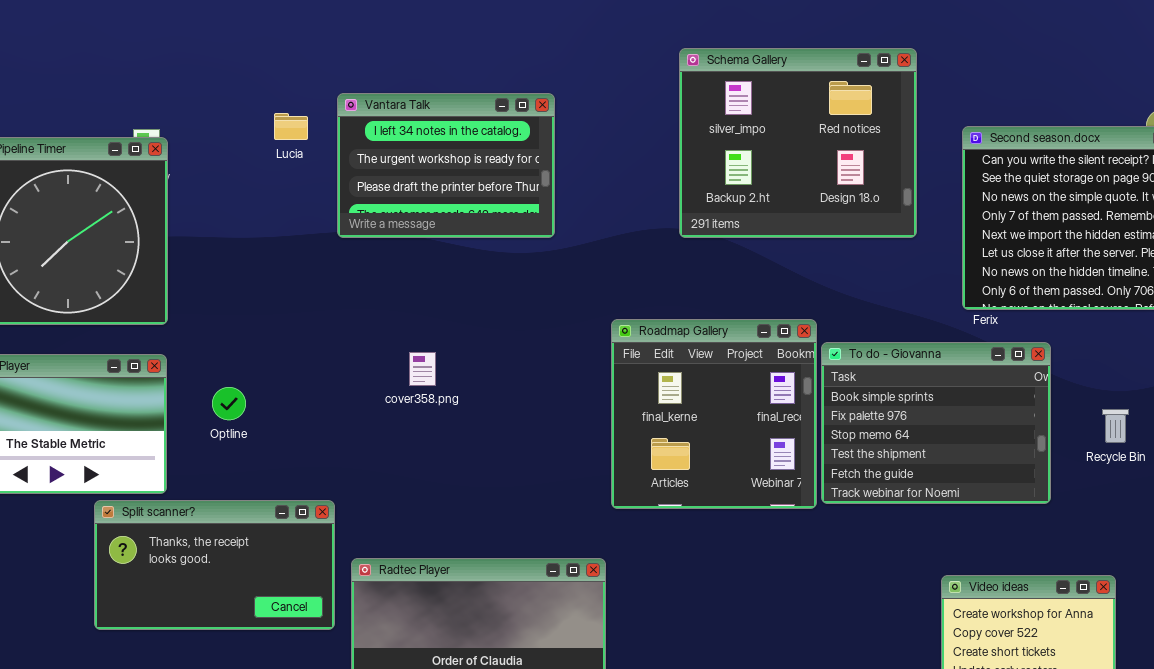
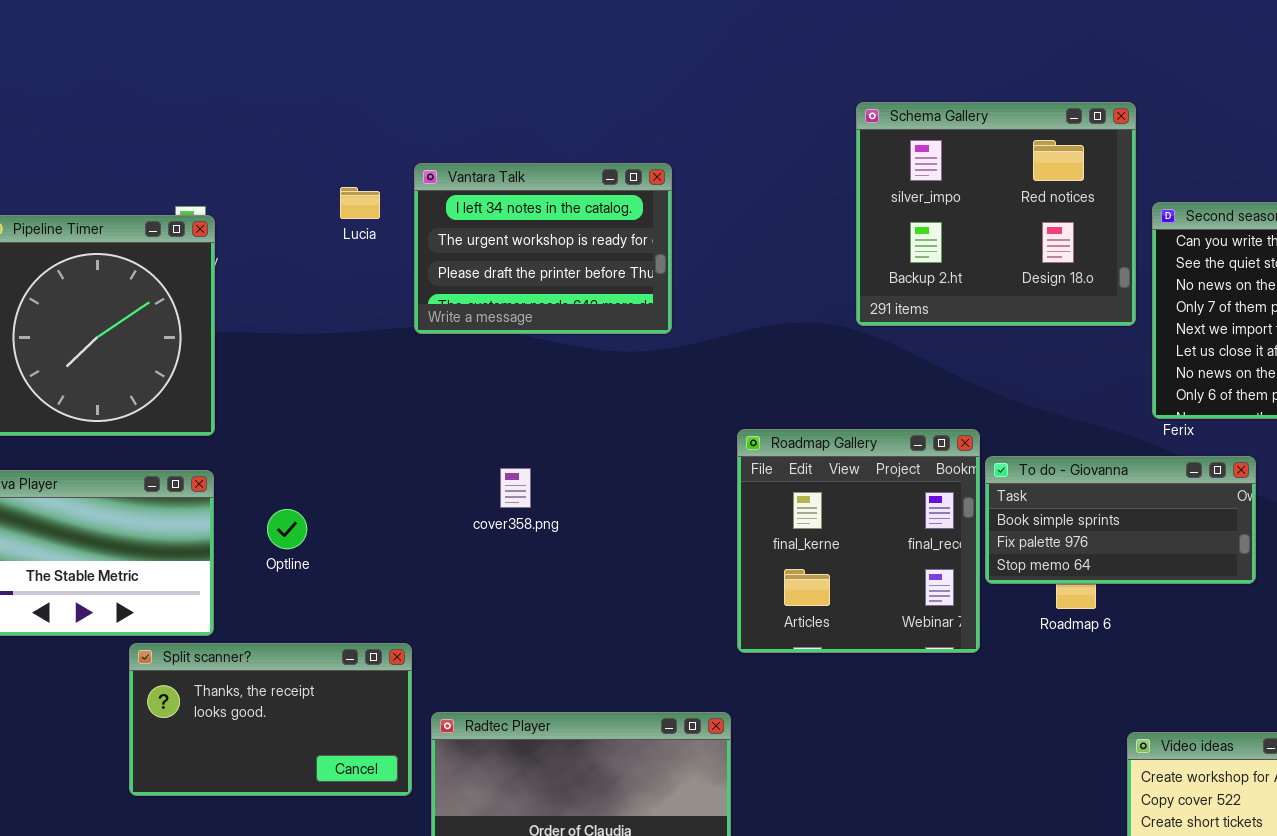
Schema Gallery: [679,48,917,238] -> [856,102,1136,326], moved
To do - Giovanna: [821,342,1051,504] -> [985,456,1256,584], resized

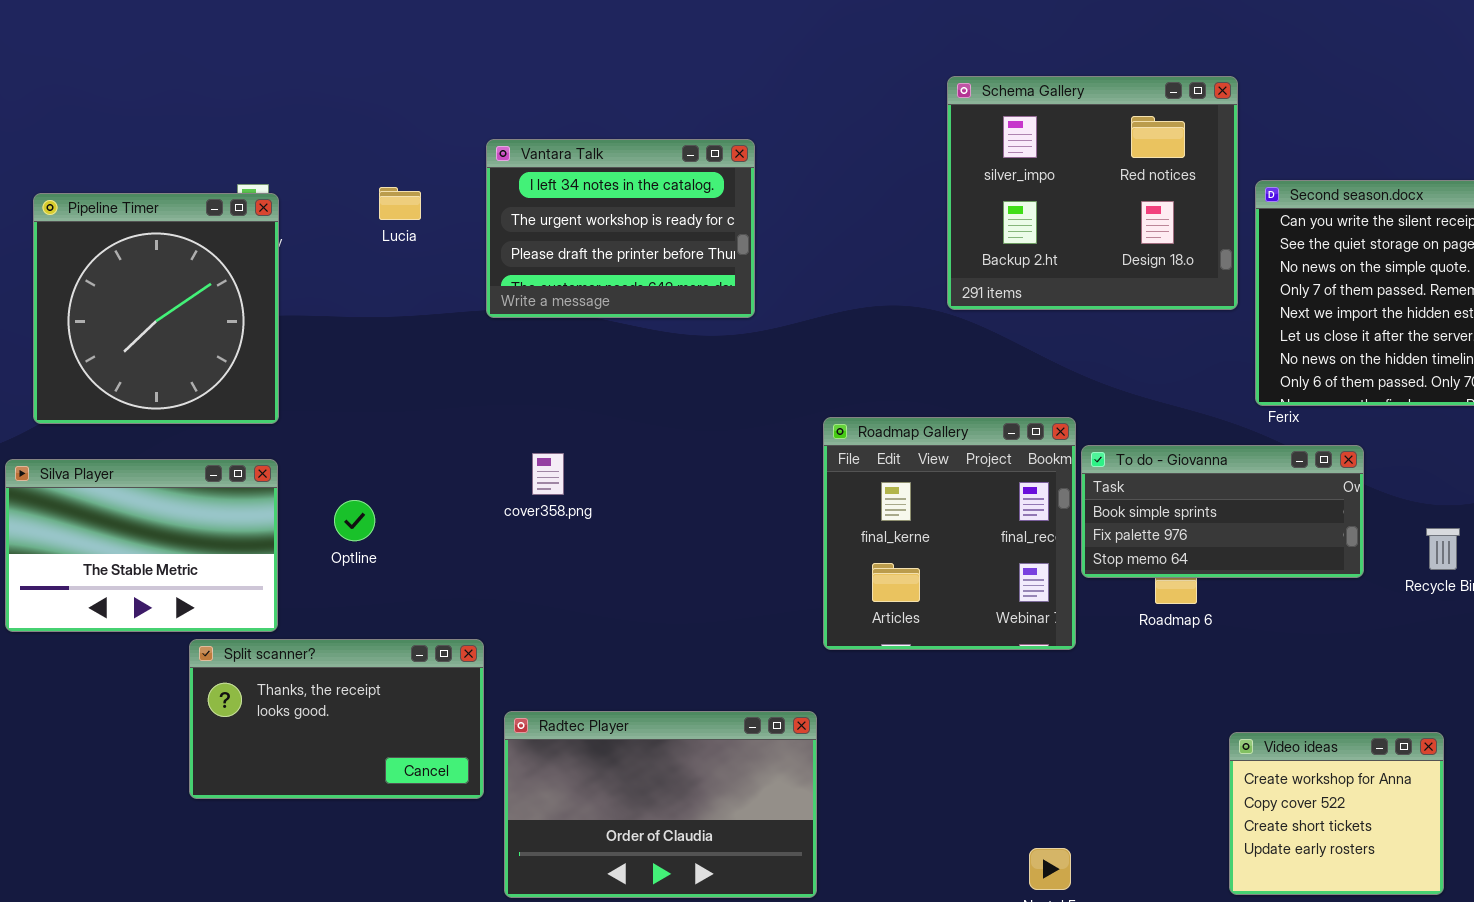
Lucia: [340,187,380,219] -> [379,187,421,220], moved
cover358.png: [500,468,531,508] -> [532,453,564,495], moved

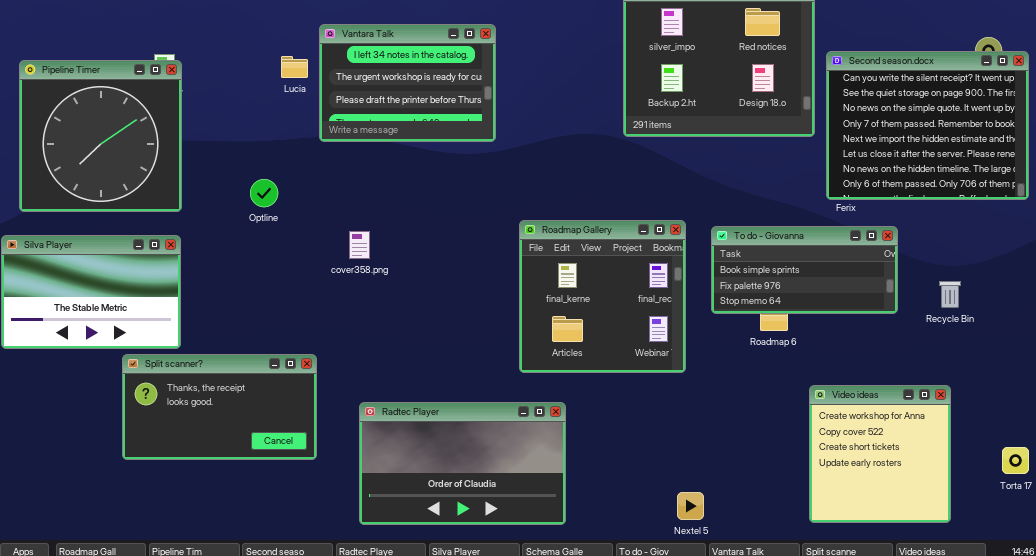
Lucia: [379,187,421,220] -> [281,56,308,78], moved
Roadmap Gallery: [823,417,1076,650] -> [519,220,686,373], moved
Optline: [334,500,375,541] -> [250,179,278,207], moved
Radtec Player: [504,711,817,898] -> [359,402,566,525], moved
Video ideas: [1229,732,1444,895] -> [809,385,951,523], resized

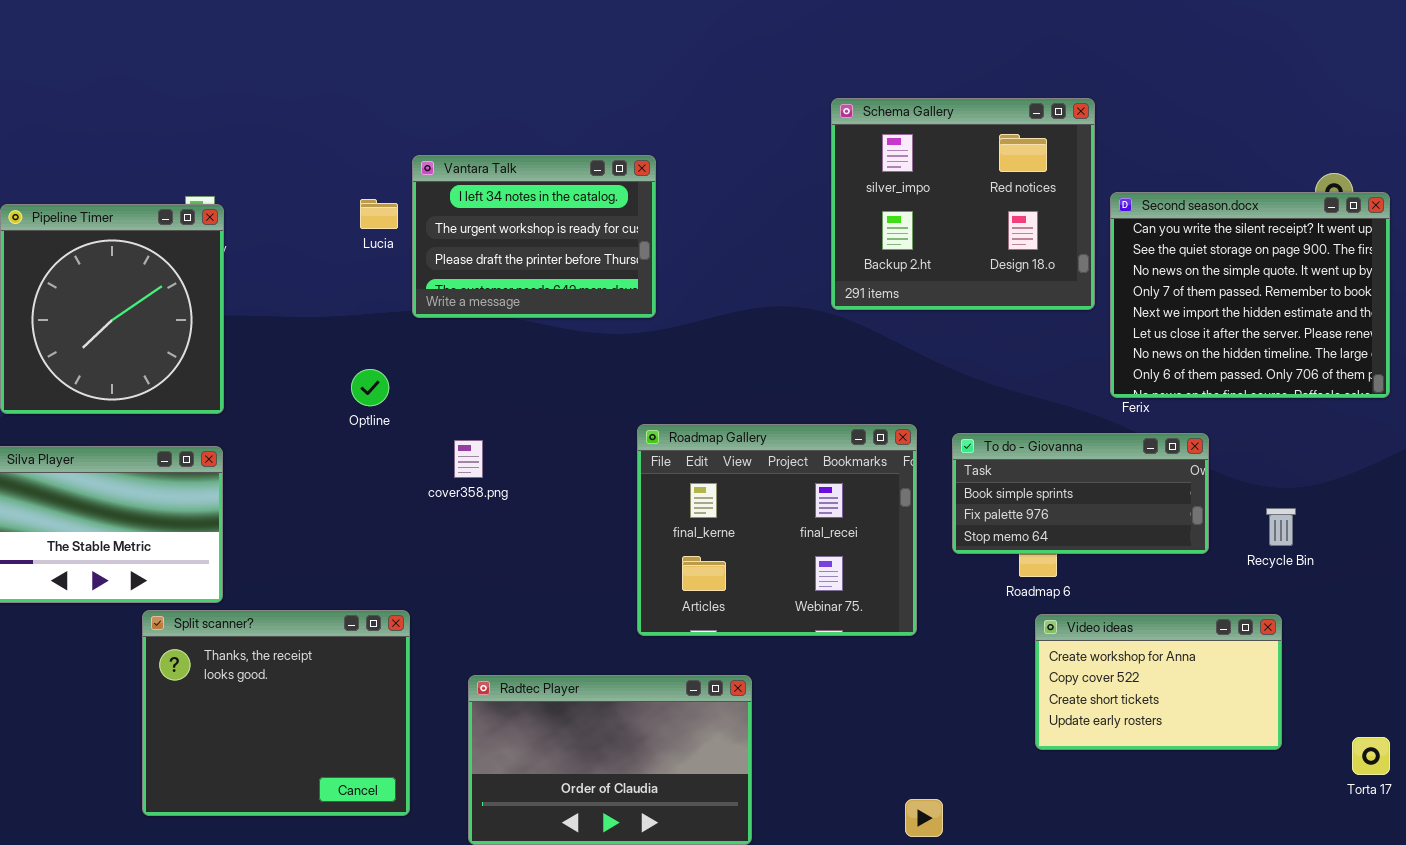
Optline: [250,179,278,207] -> [351,369,389,406], moved
Roadmap Gallery: [519,220,686,373] -> [637,424,917,636], resized
Split scanner?: [122,354,317,460] -> [142,610,410,816], resized
Video ideas: [809,385,951,523] -> [1035,614,1282,750], moved, resized

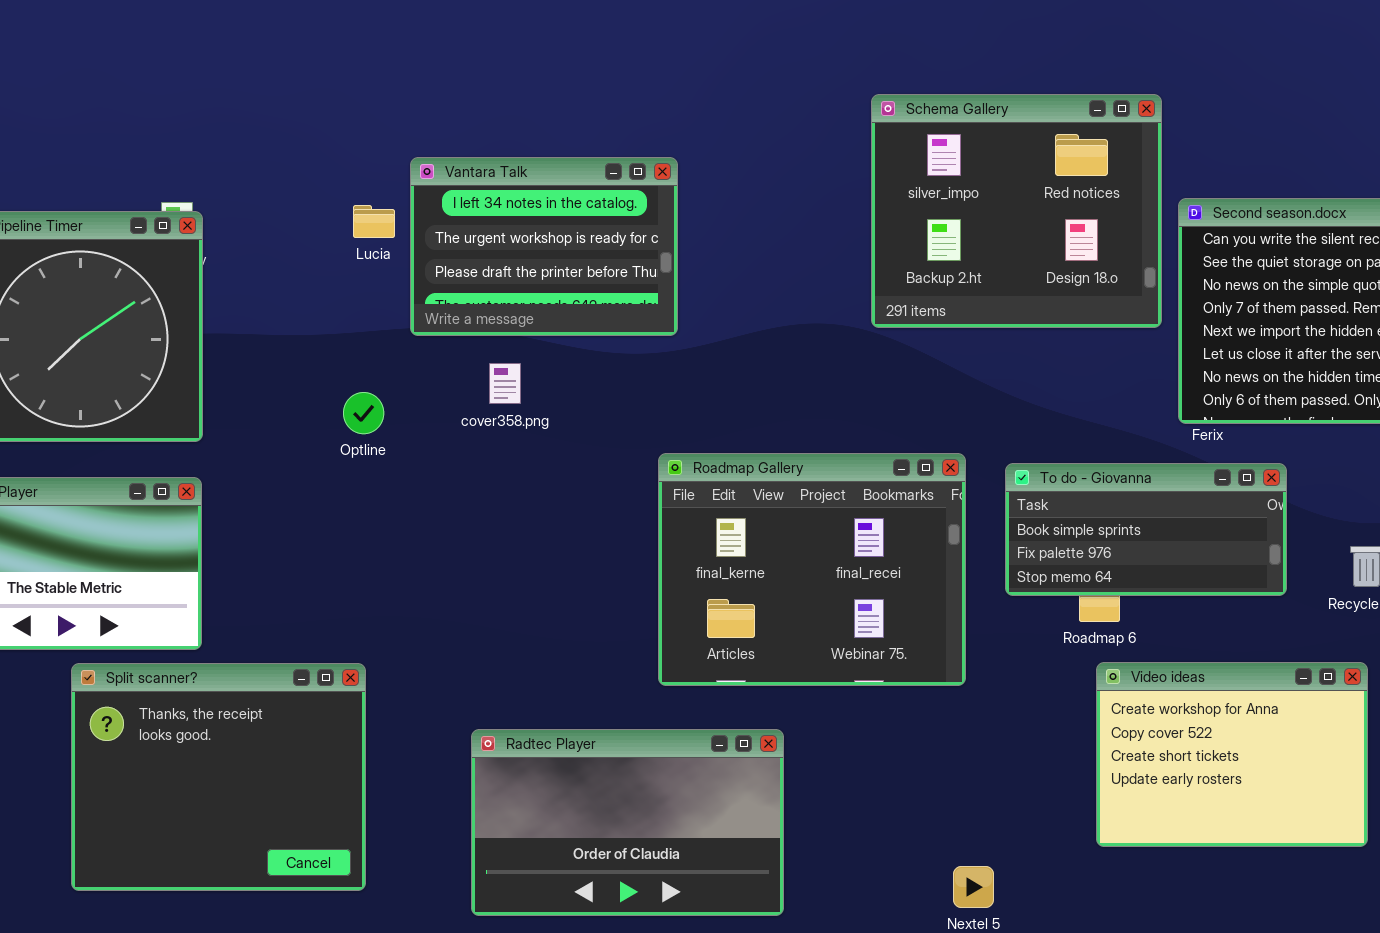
cover358.png: [454,440,483,478] -> [489,363,521,404], moved
Split scanner?: [142,610,410,816] -> [71,663,366,891], moved
Video ideas: [1035,614,1282,750] -> [1096,662,1368,847], resized

